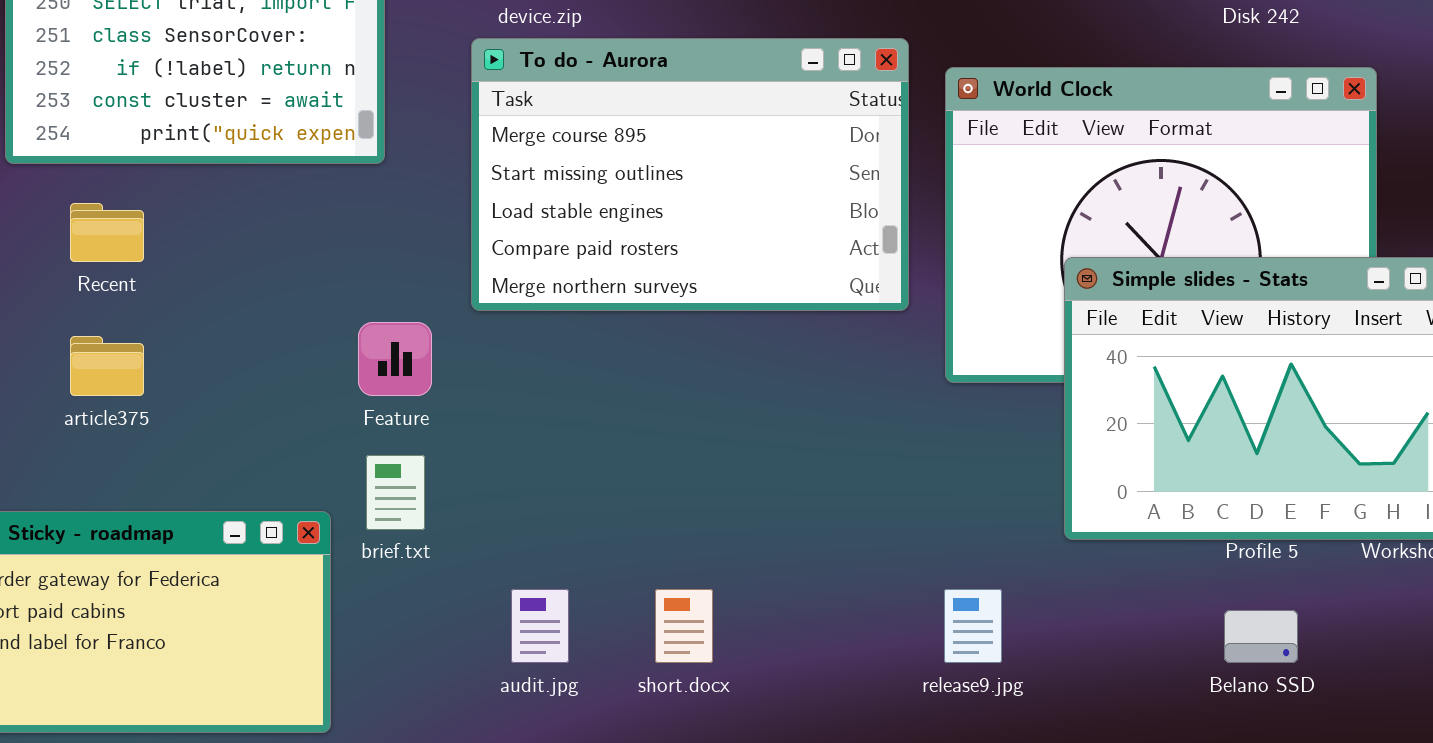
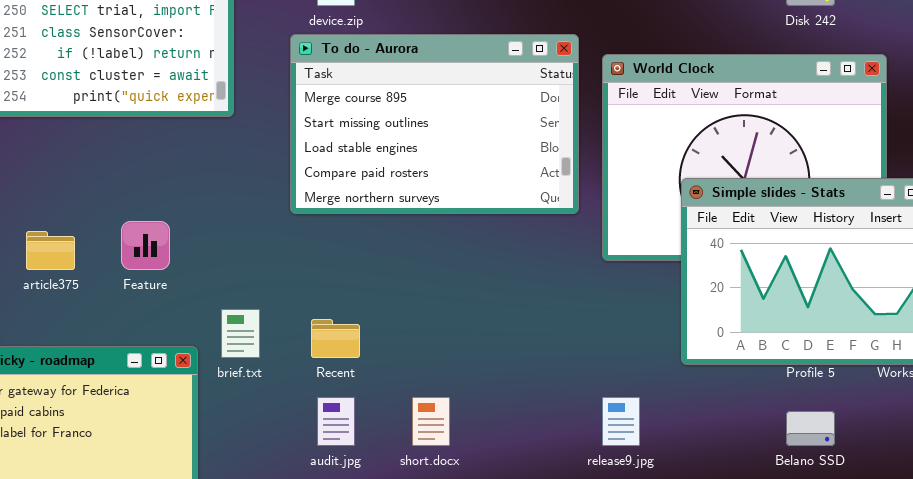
Recent: [70,203,144,262] -> [311,319,360,358], moved
Feature: [358,322,432,396] -> [121,221,170,270], moved

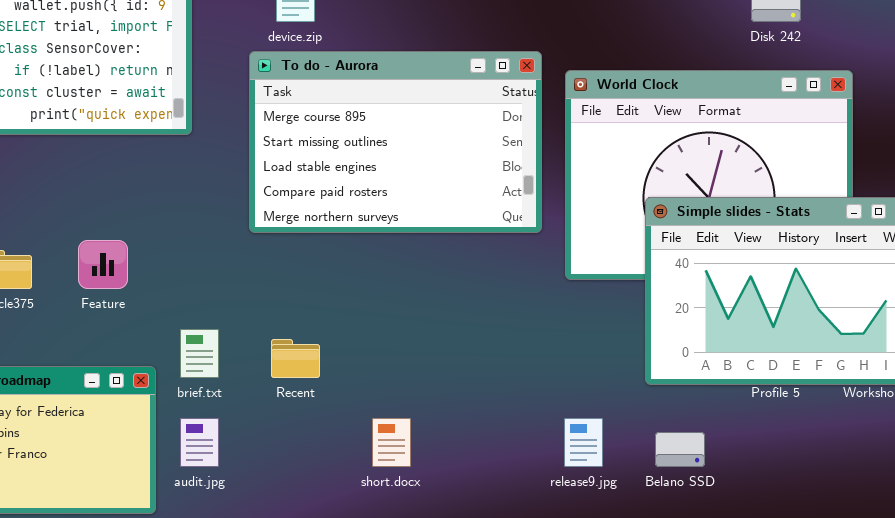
audit.jpg: [317,397,355,446] -> [180,418,219,467], moved
Belano SSD: [786,411,835,446] -> [655,432,705,467], moved

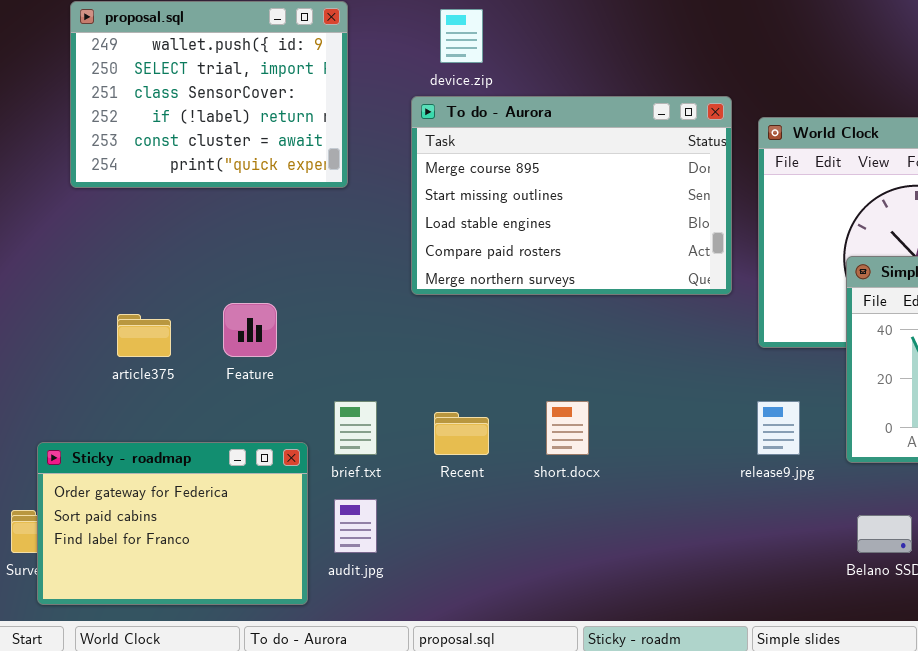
short.docx: [372,418,411,467] -> [546,401,589,455], moved
release9.jpg: [564,418,603,467] -> [757,401,800,455], moved

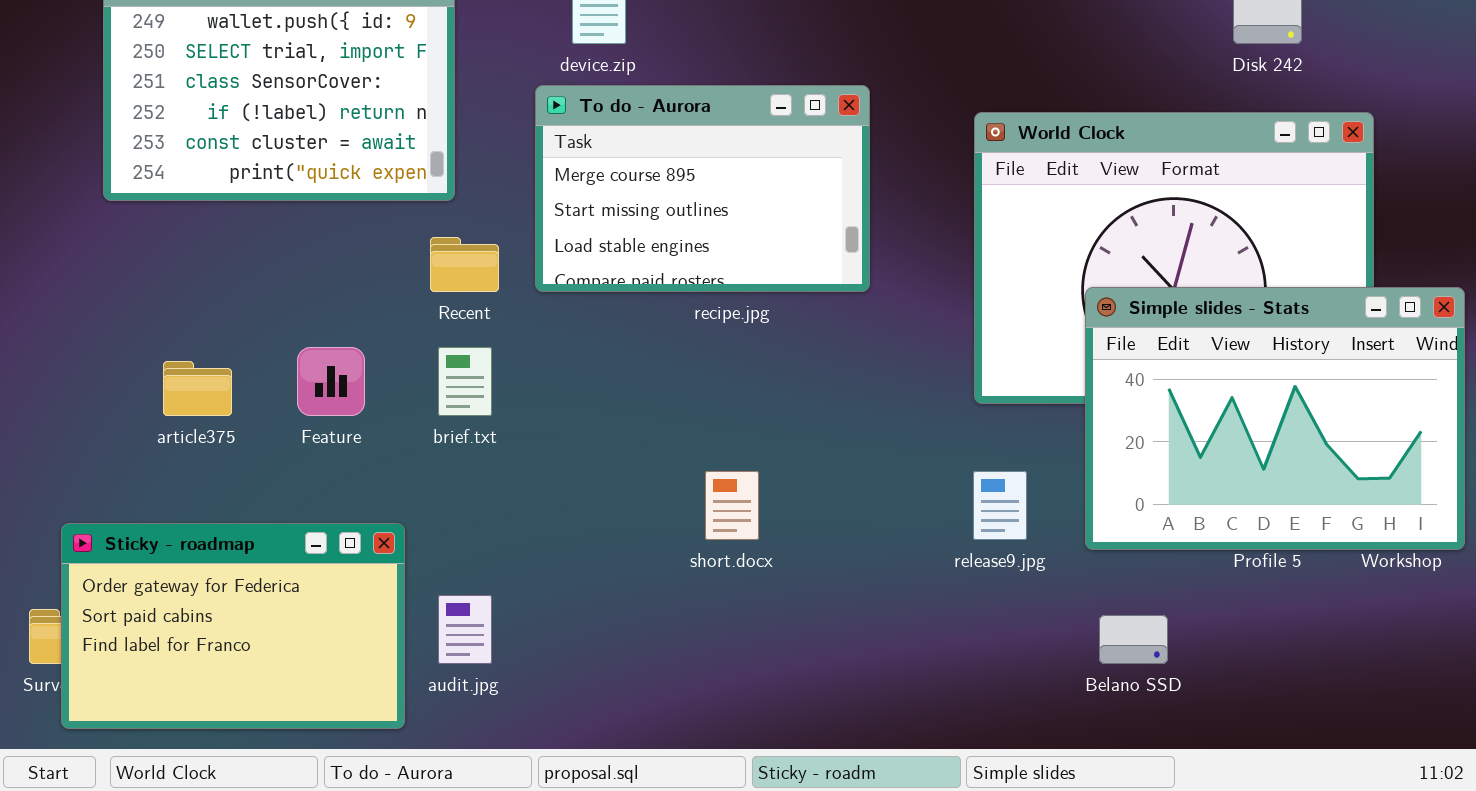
To do - Aurora: [411,96,732,295] -> [535,85,870,292], resized
brief.txt: [334,401,377,455] -> [438,347,492,416], moved
Recent: [434,412,489,455] -> [430,237,499,292], moved

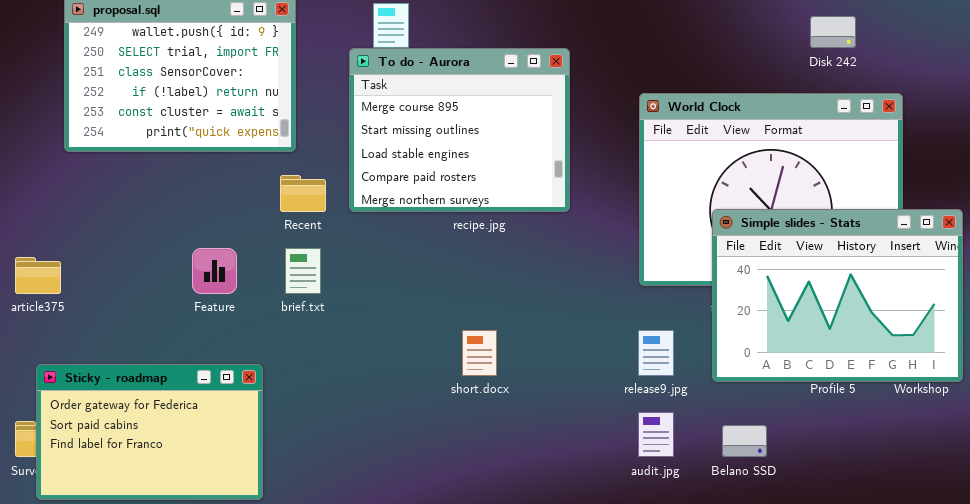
To do - Aurora: [535,85,870,292] -> [349,48,570,212], resized
article375: [163,361,232,416] -> [15,257,61,294], moved
audit.jpg: [438,595,492,664] -> [638,412,674,457], moved

